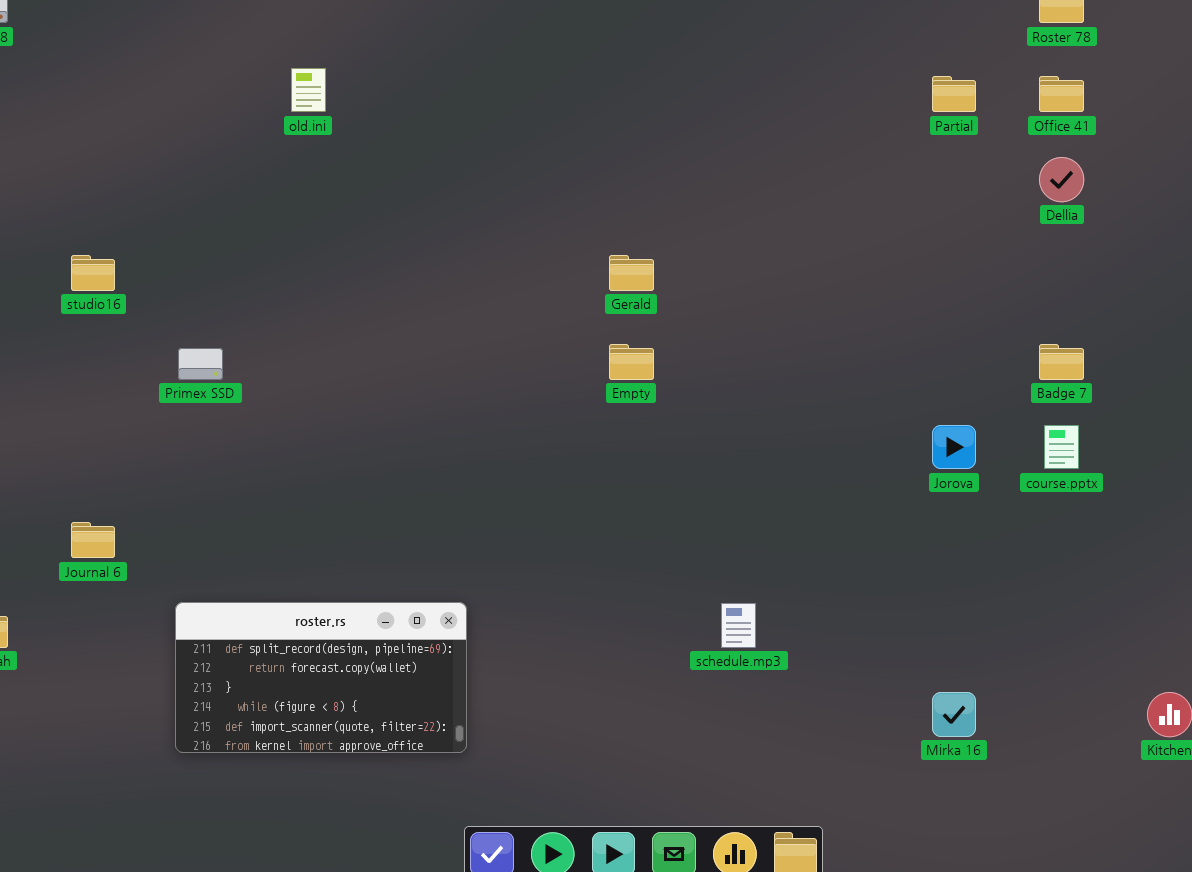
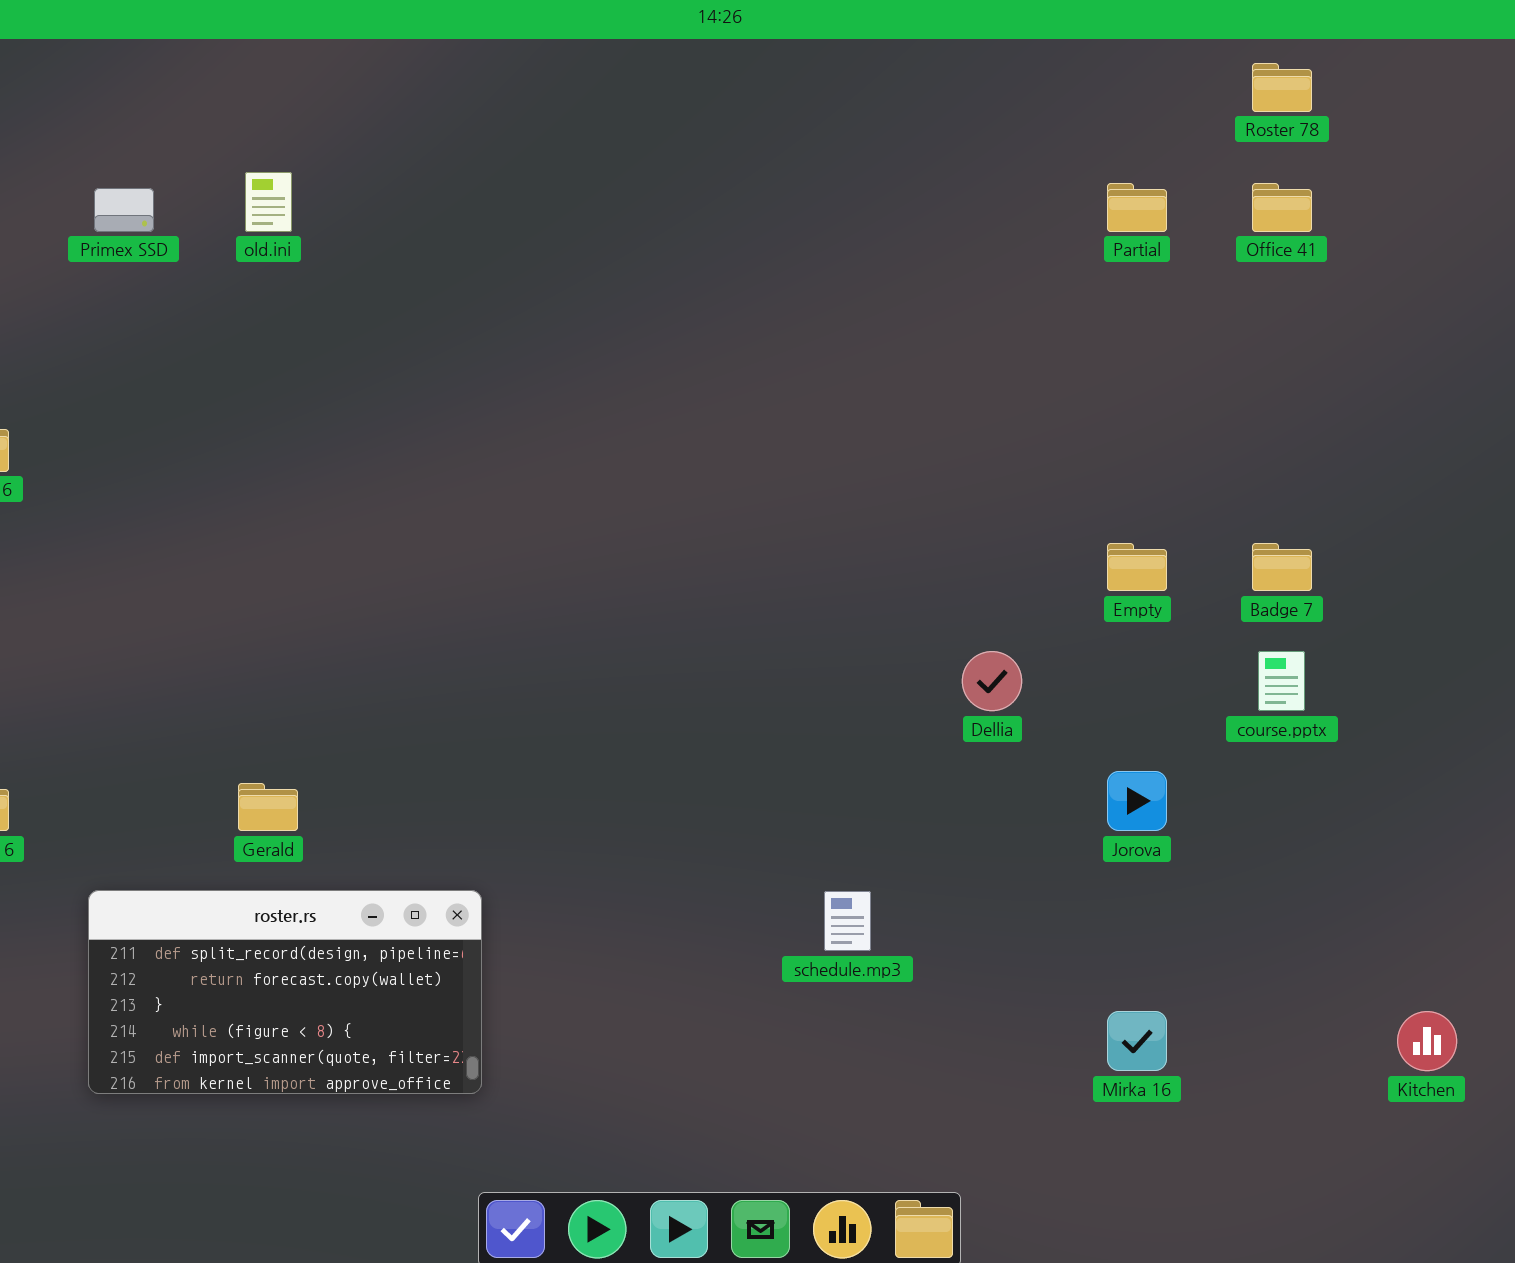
Dellia: [1039,157,1084,202] -> [962,651,1022,711], moved
Gerald: [609,255,654,291] -> [238,783,298,831], moved
Empty: [609,344,654,380] -> [1107,543,1167,591], moved
Primex SSD: [178,348,223,380] -> [94,188,154,232], moved
Jorova: [932,425,976,469] -> [1107,771,1167,831], moved

